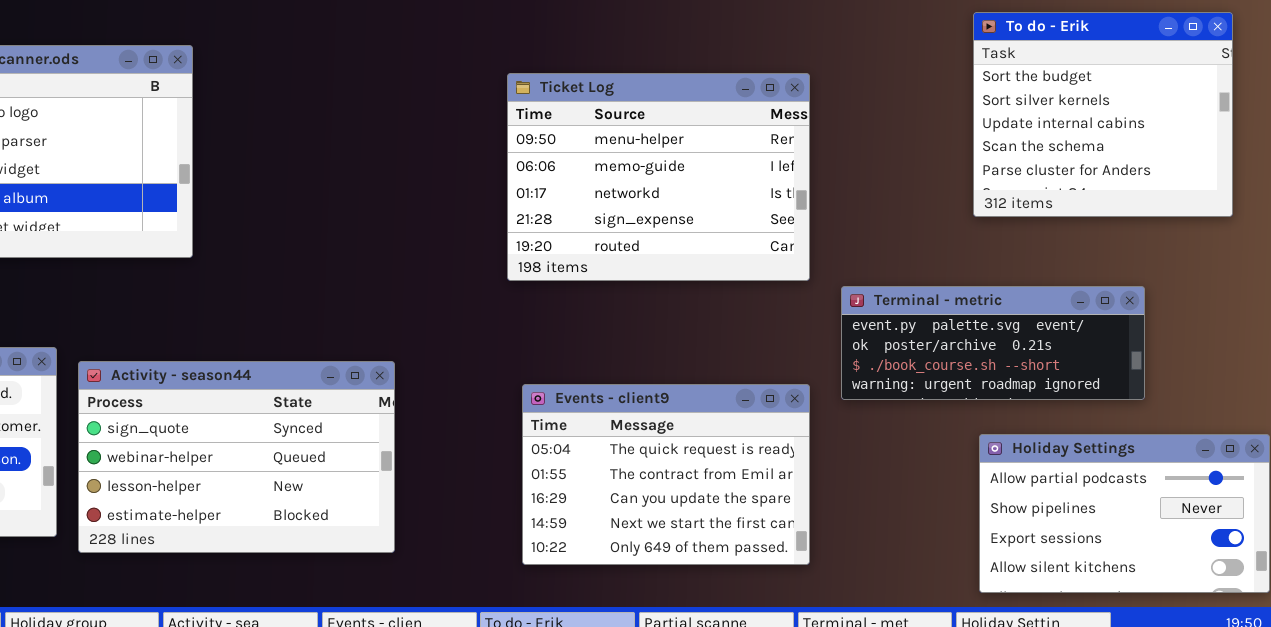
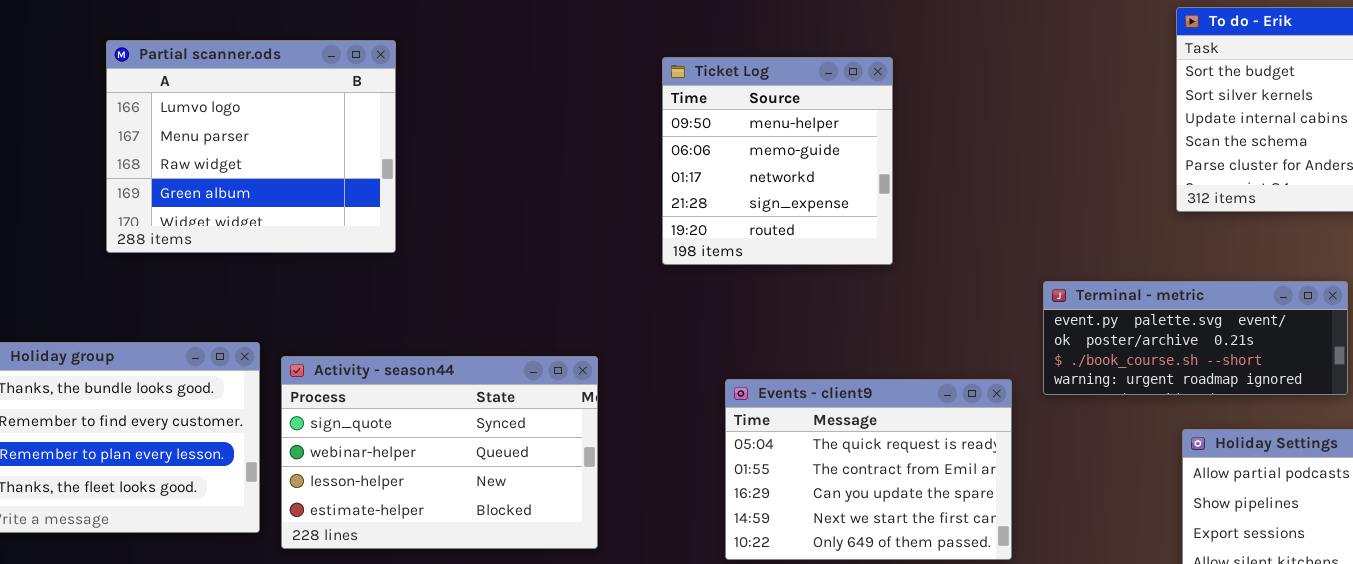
Ticket Log: [507,73,810,281] -> [662,57,893,265], moved, resized

